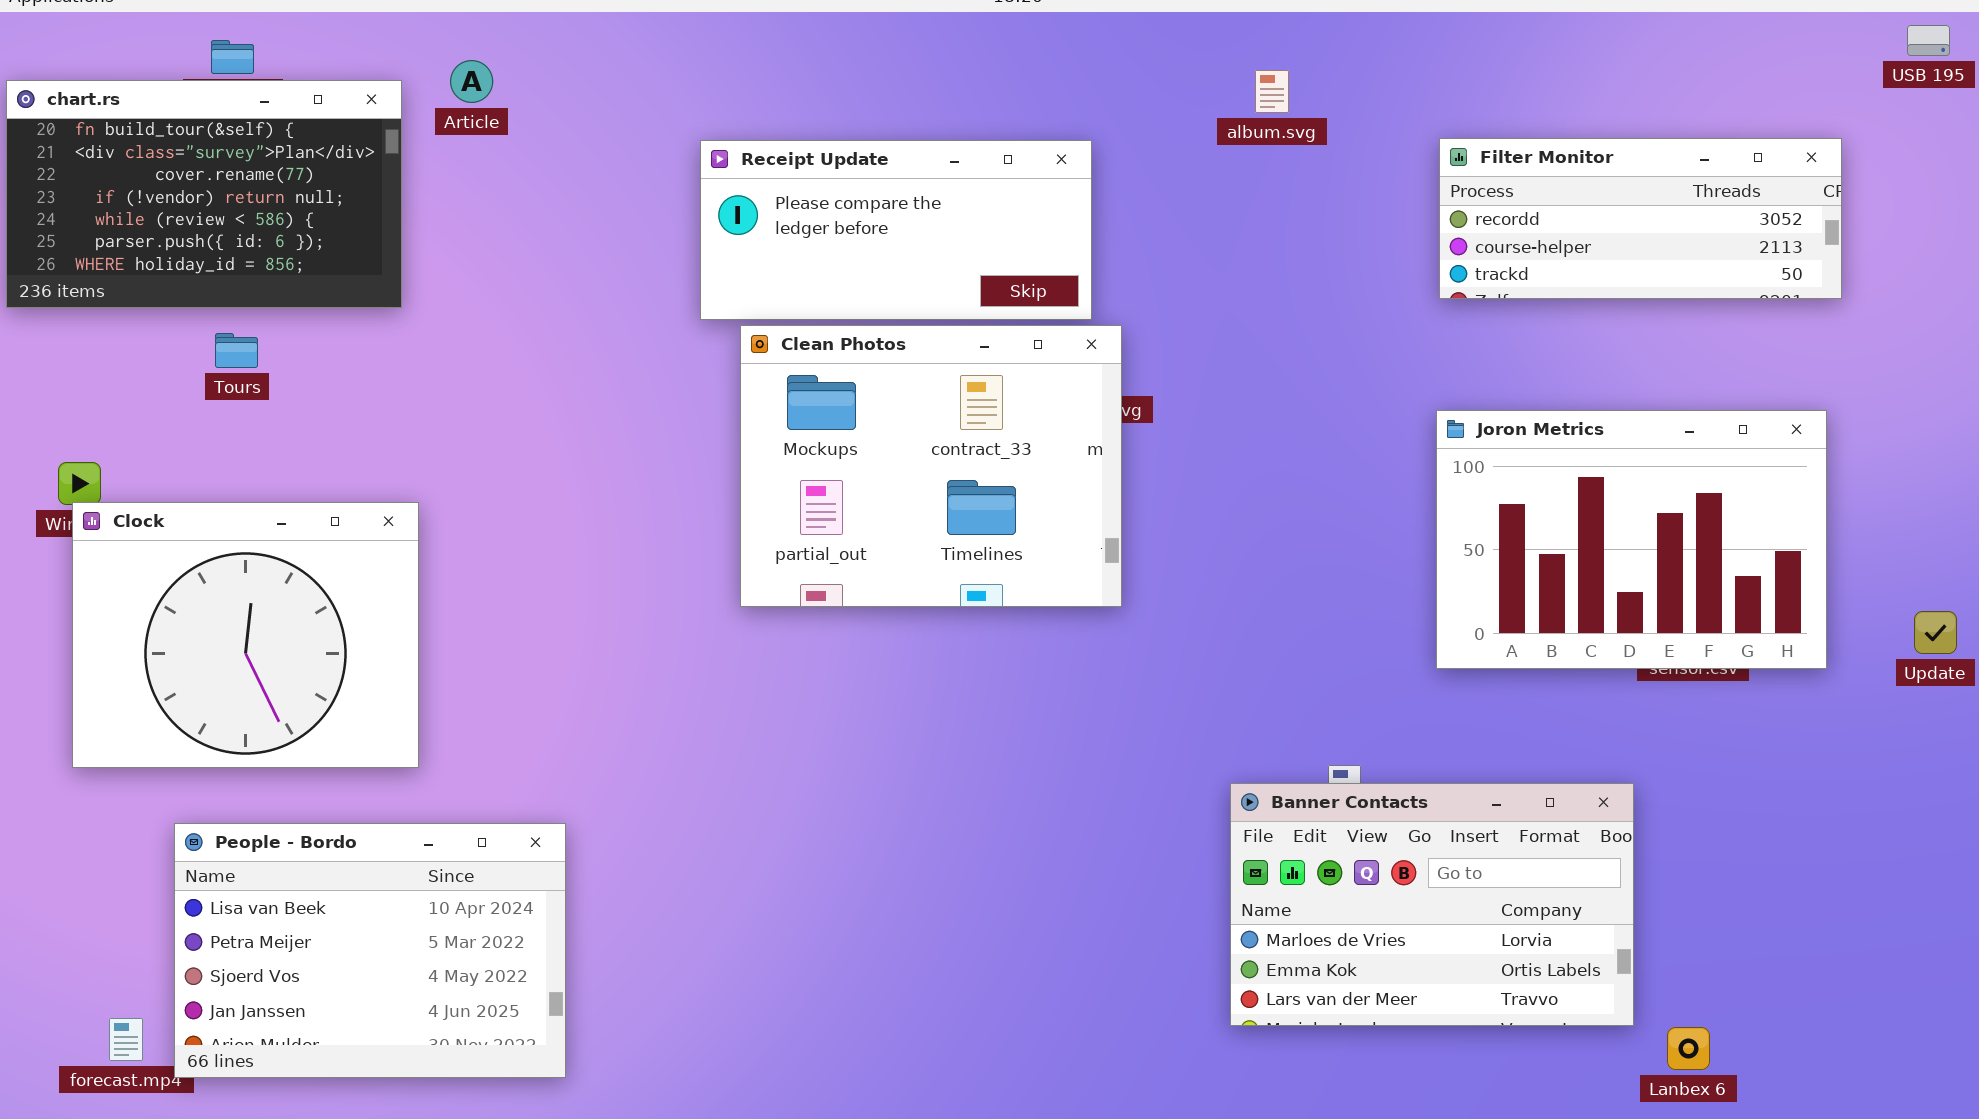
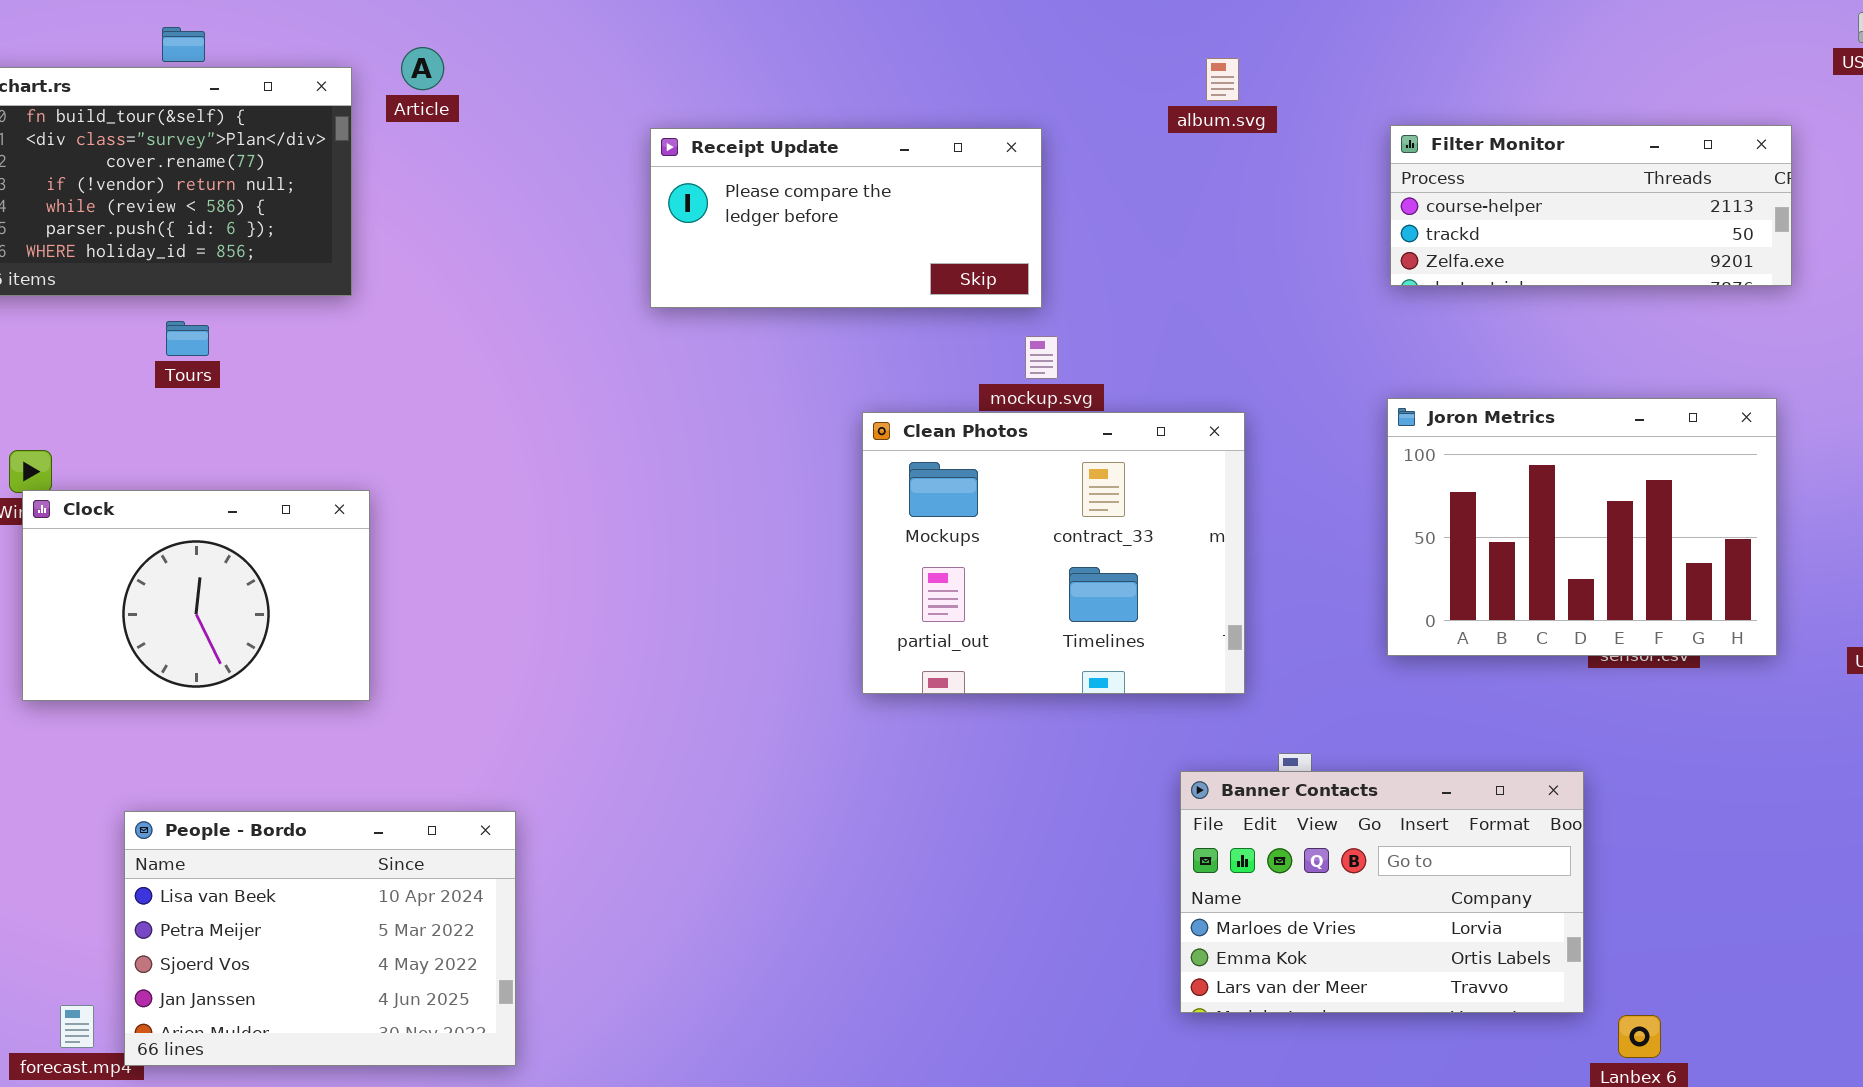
Filter Monitor: [1439,138,1842,299] -> [1390,125,1792,286], scrolled down 1 row
Clean Photos: [740,325,1122,607] -> [862,412,1245,694], moved
Clock: [72,502,419,768] -> [22,490,370,701], resized

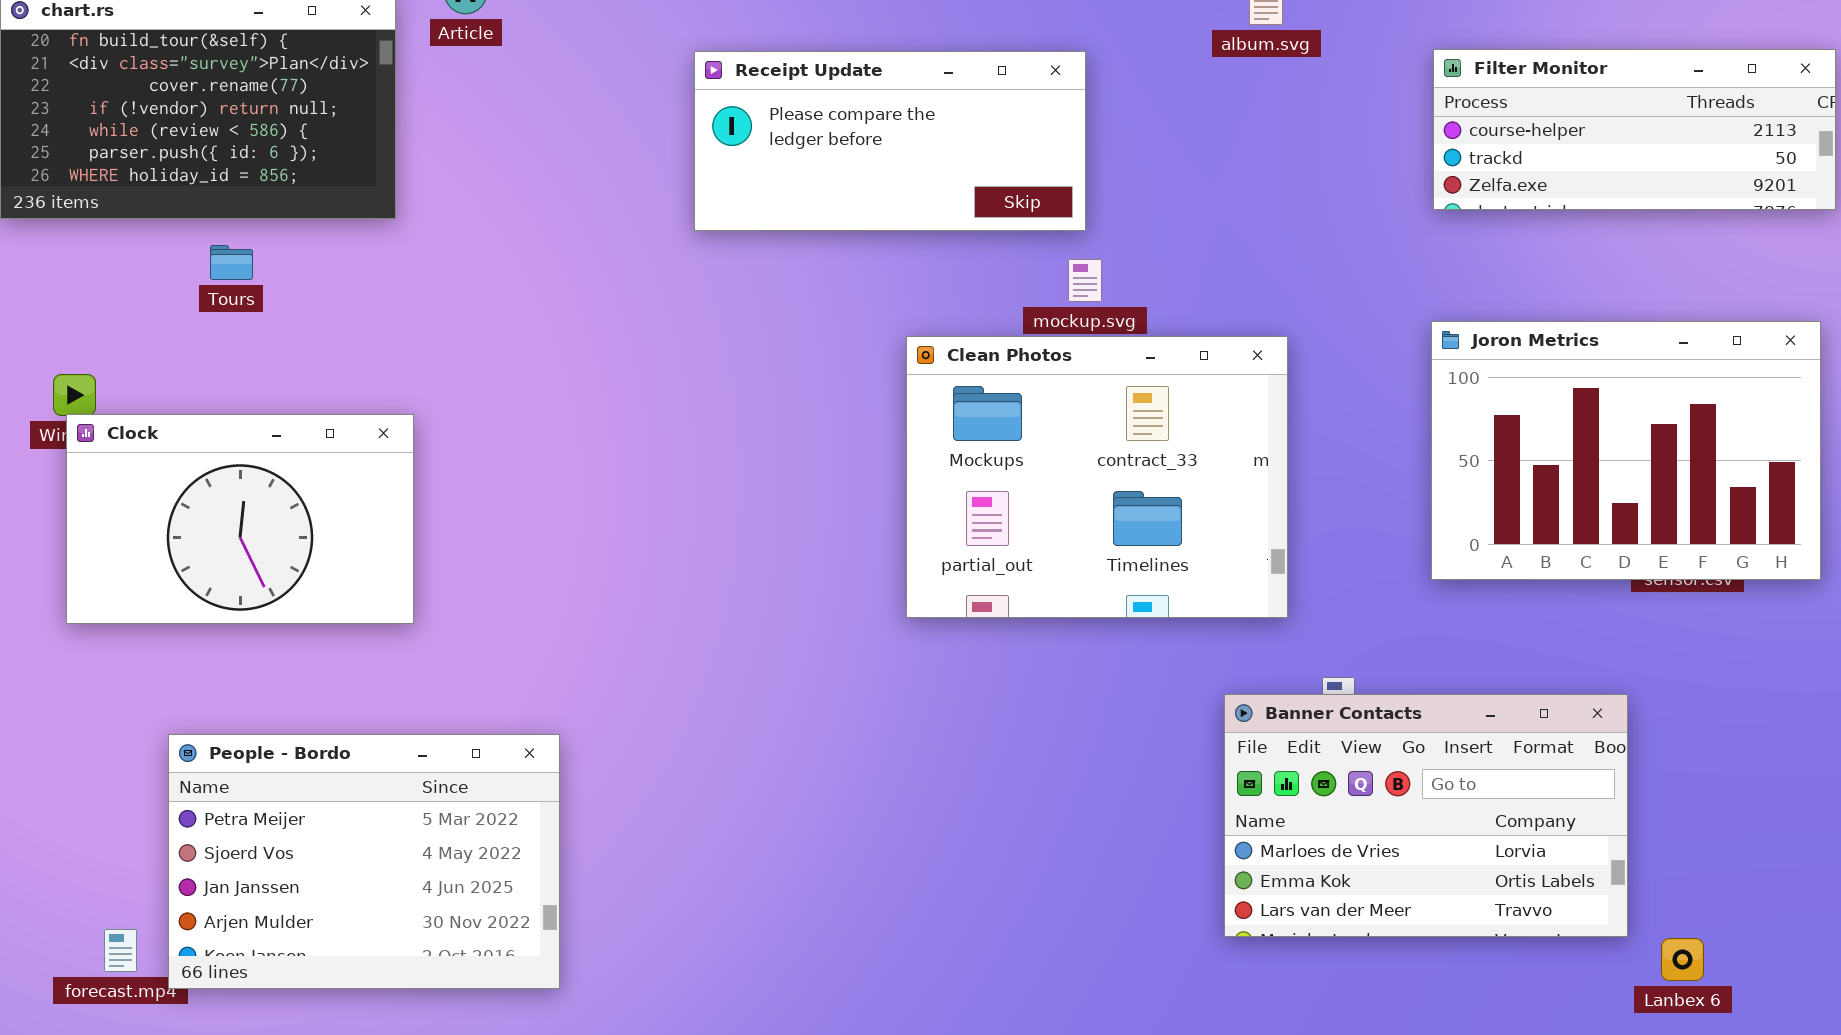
People - Bordo: [124,811,516,1066] -> [168,734,560,989], scrolled down 1 row

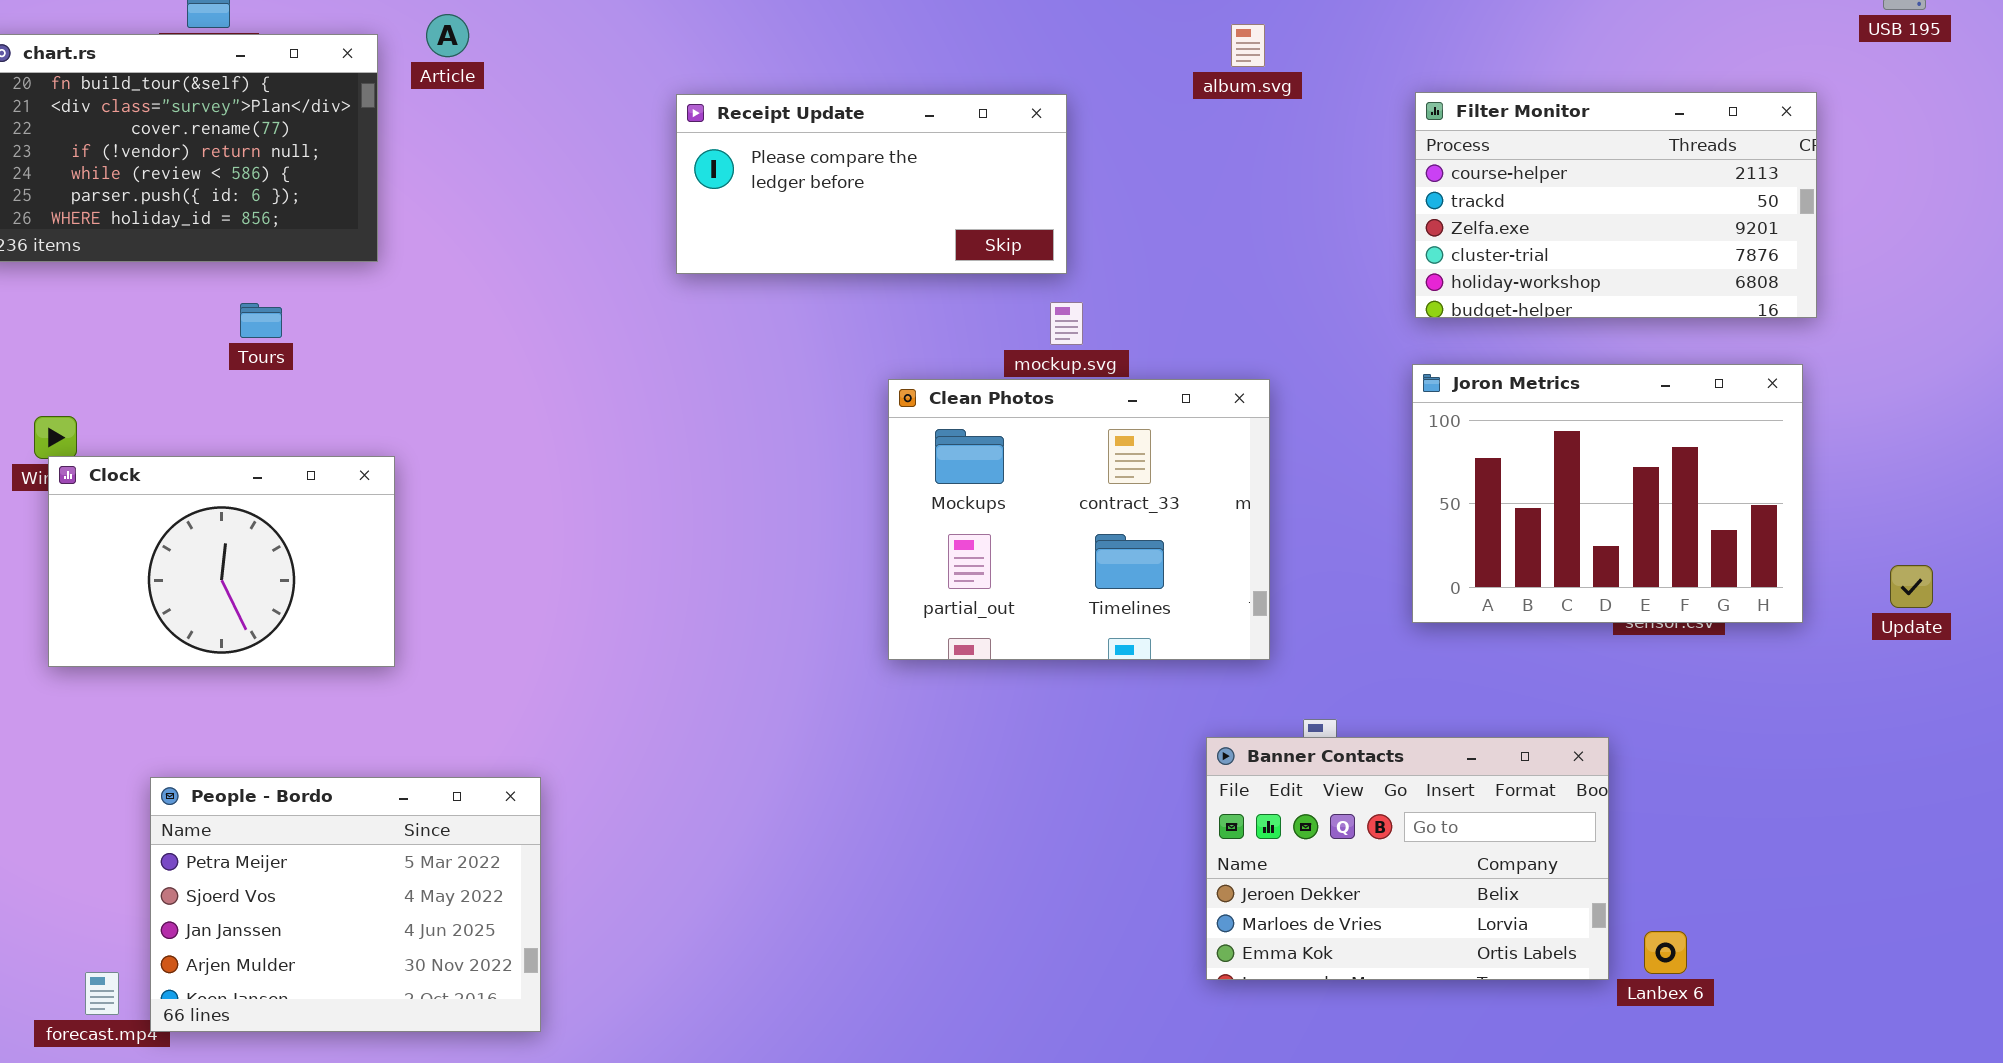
Filter Monitor: [1433,49,1836,210] -> [1415,92,1817,318], resized
Tours: [210,245,253,280] -> [240,303,282,338], moved
Banner Contacts: [1224,694,1628,937] -> [1206,737,1609,980], scrolled up 1 row
Lanbex 6: [1661,938,1704,981] -> [1644,931,1687,974], moved

